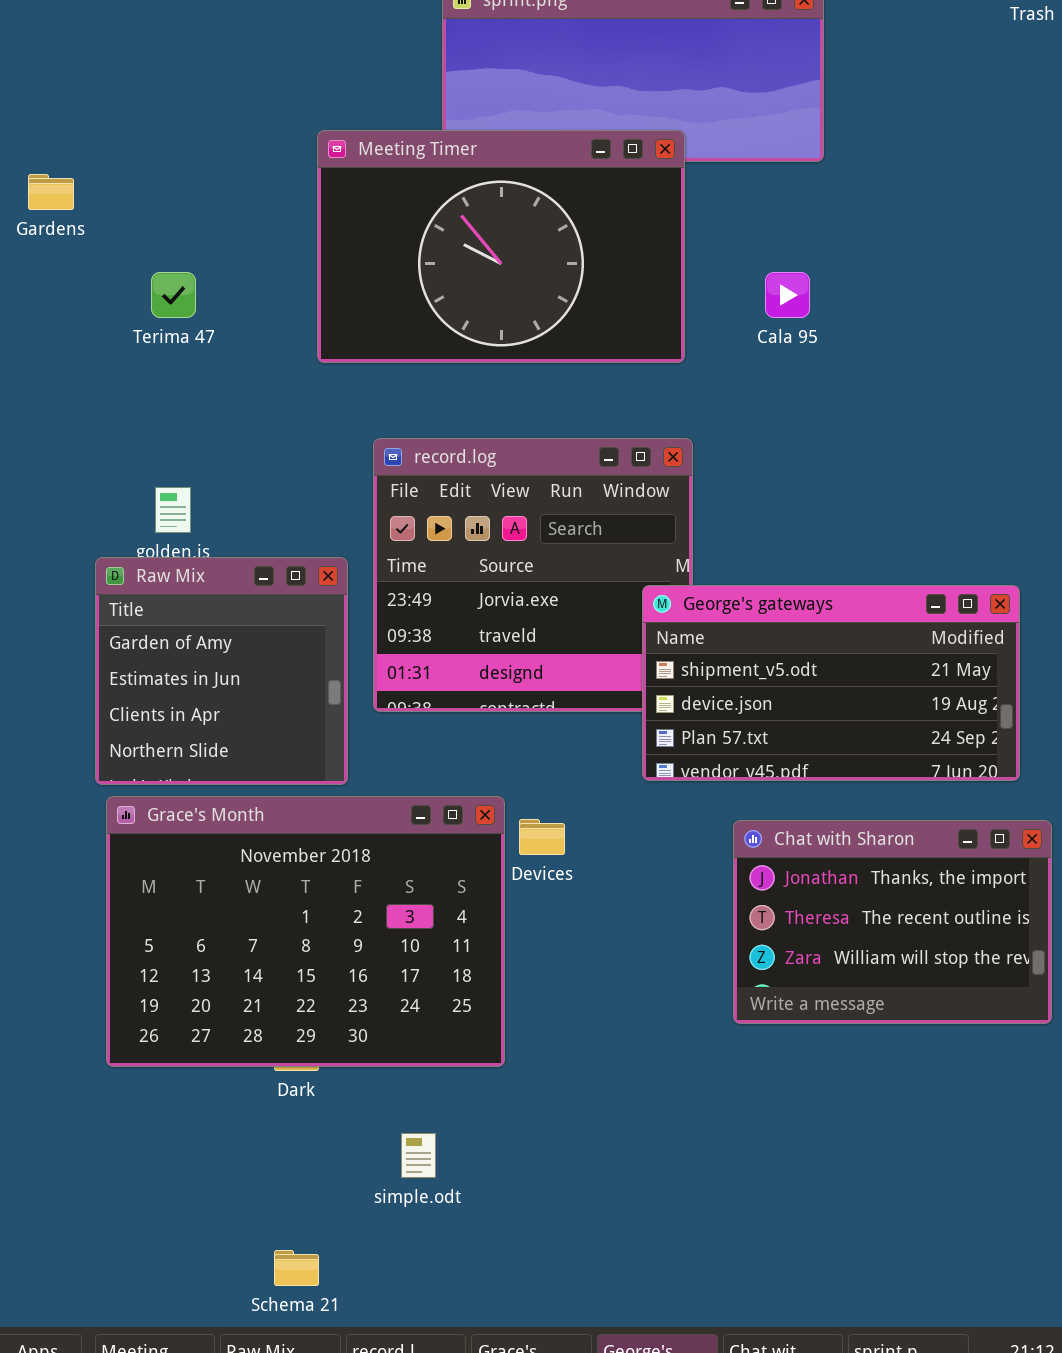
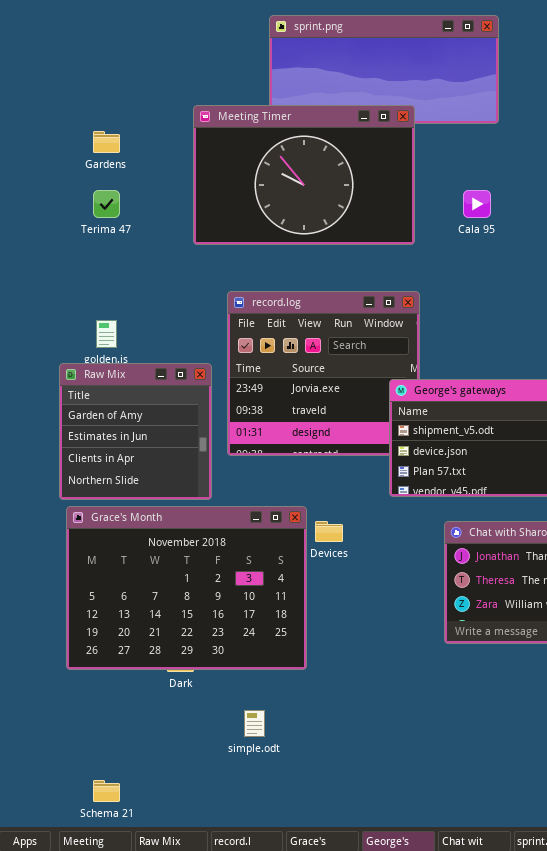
Gardens: [28,174,74,210] -> [93,131,120,153], moved
Schema 21: [274,1250,319,1286] -> [93,780,120,802], moved

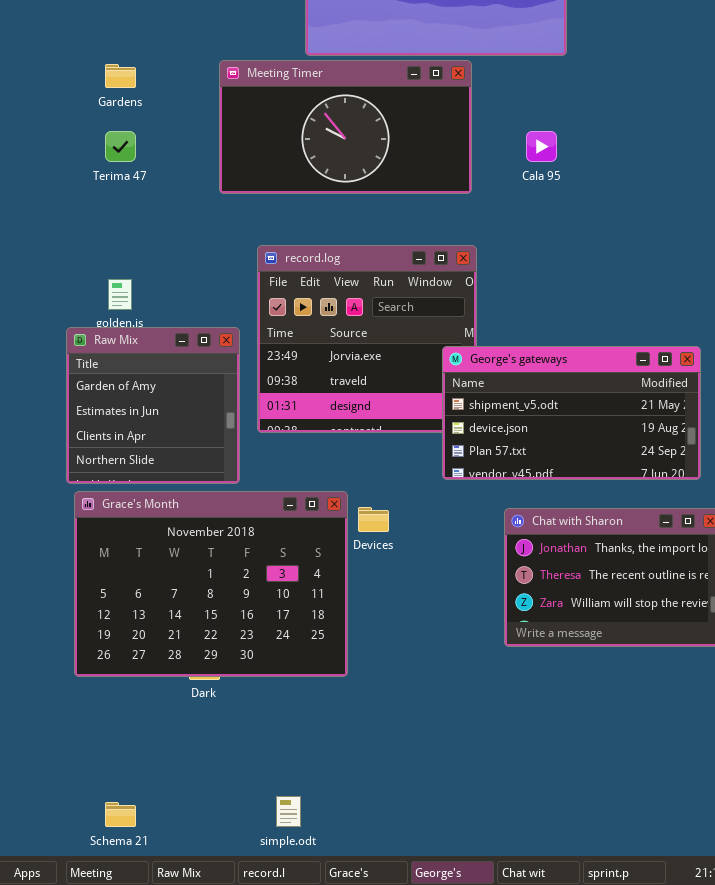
Meeting Timer: [193,105,415,245] -> [219,60,472,194], resized
simple.odt: [244,710,265,737] -> [276,796,301,827], moved

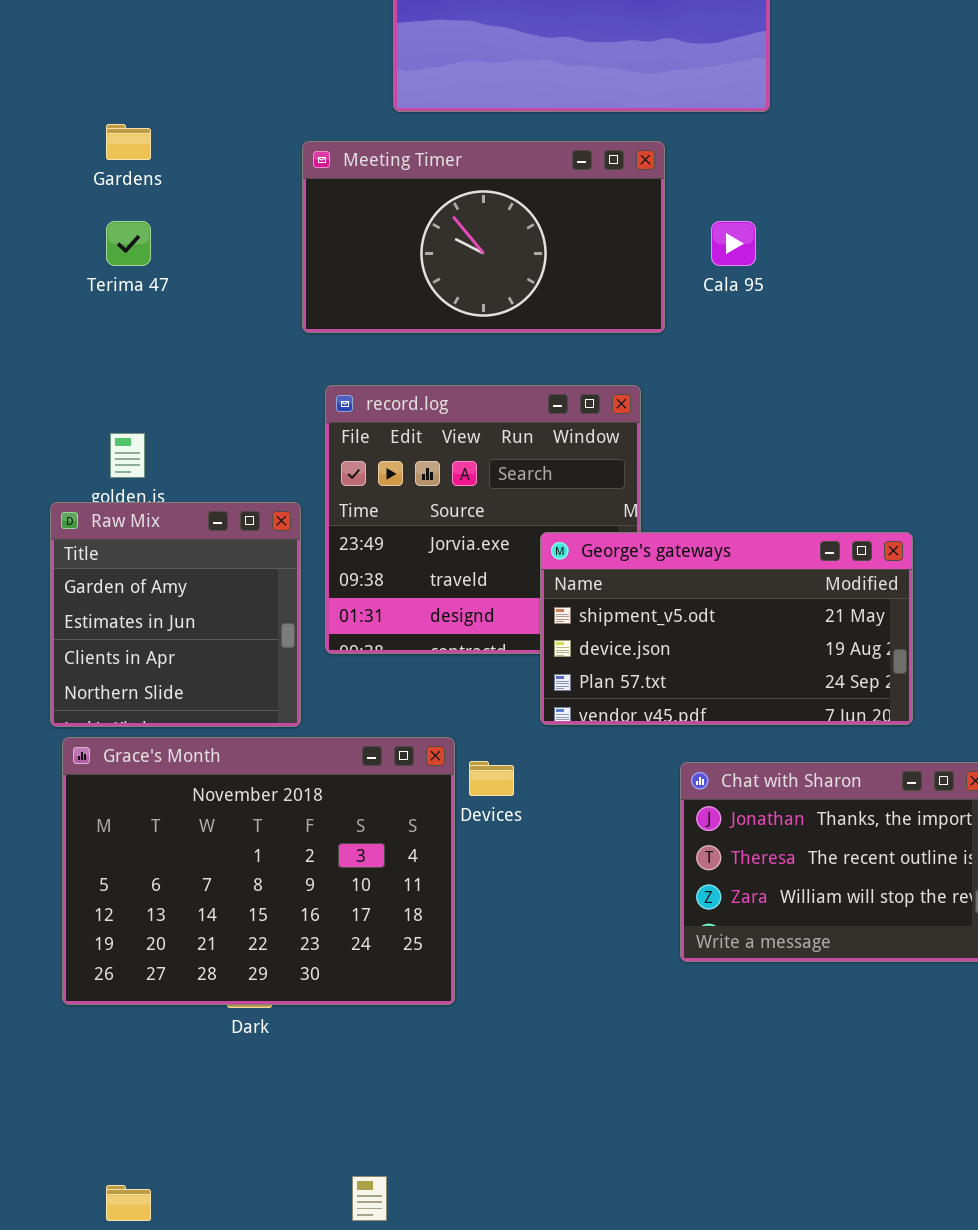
Meeting Timer: [219,60,472,194] -> [302,141,665,333], moved
George's gateways: [442,346,701,480] -> [540,532,913,725], moved

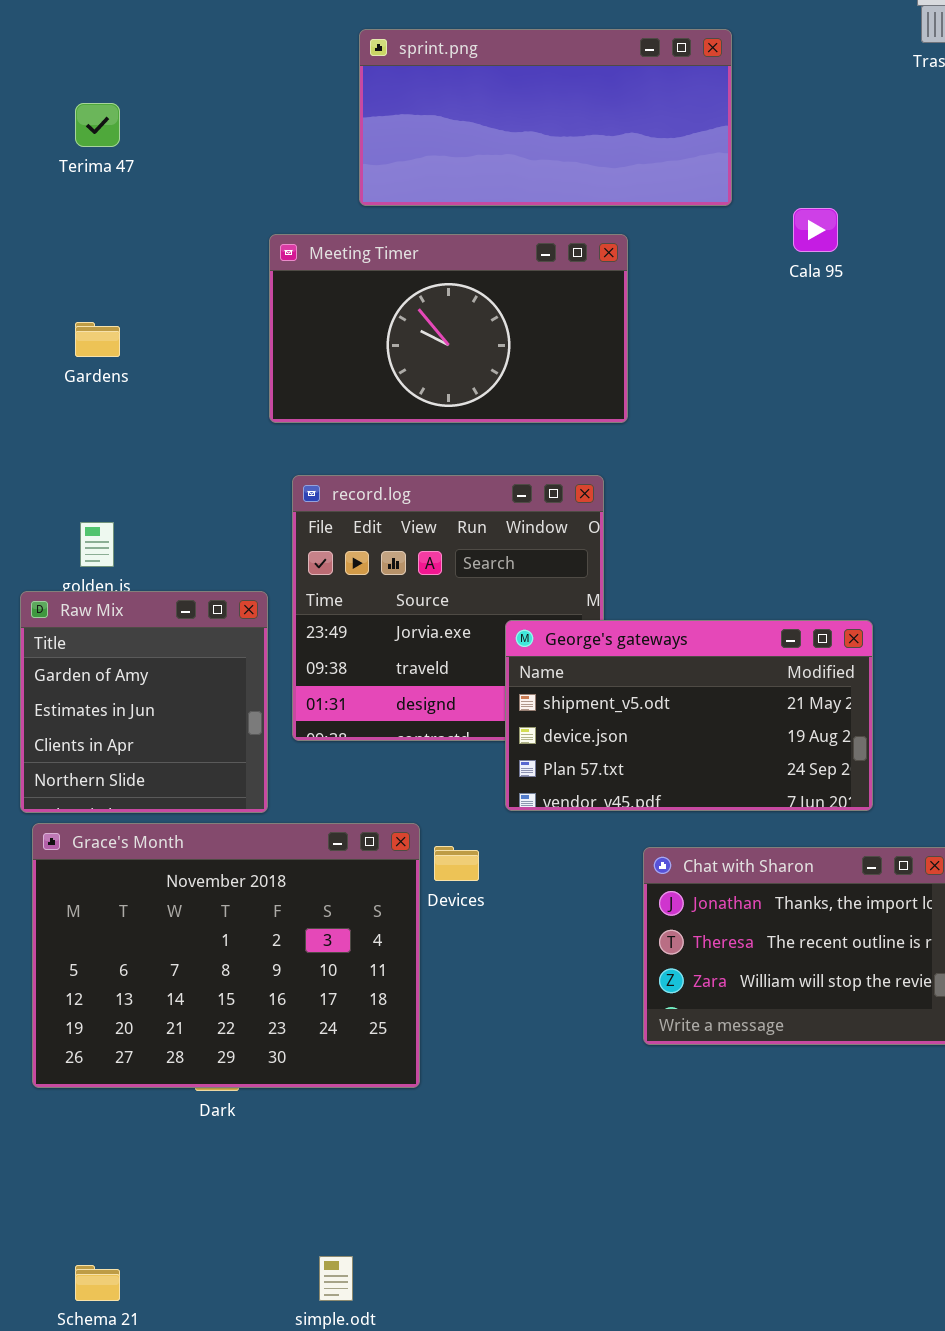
Gardens: [106,124,151,160] -> [75,322,120,357], moved
Terima 47: [106,221,151,266] -> [75,103,120,147], moved
Cala 95: [711,221,756,266] -> [793,208,838,252], moved

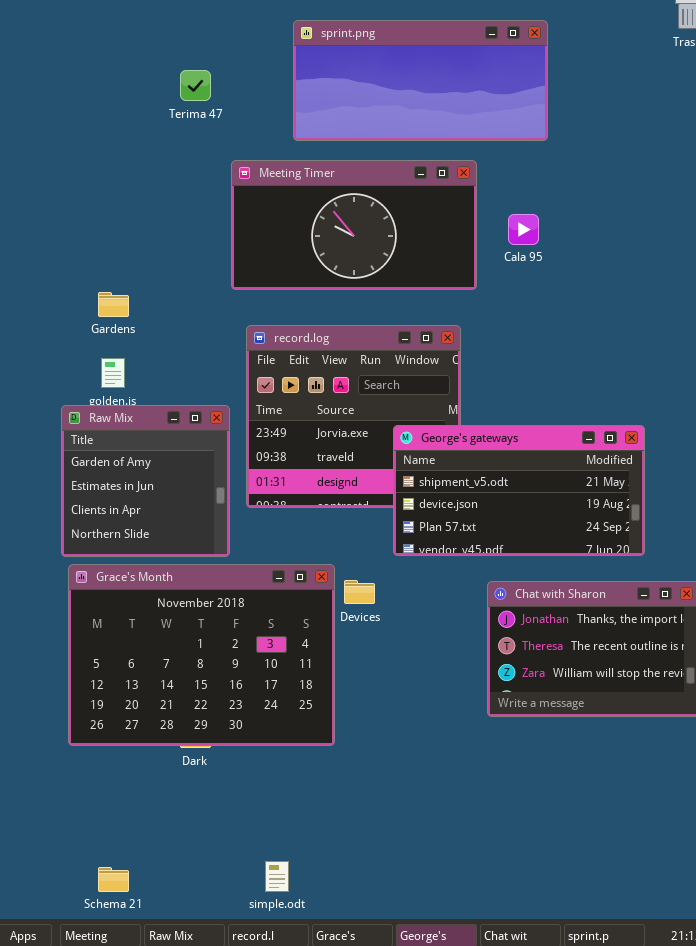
Terima 47: [75,103,120,147] -> [180,70,211,101], moved
Cala 95: [793,208,838,252] -> [508,214,539,245], moved
Gardens: [75,322,120,357] -> [98,292,129,317], moved

